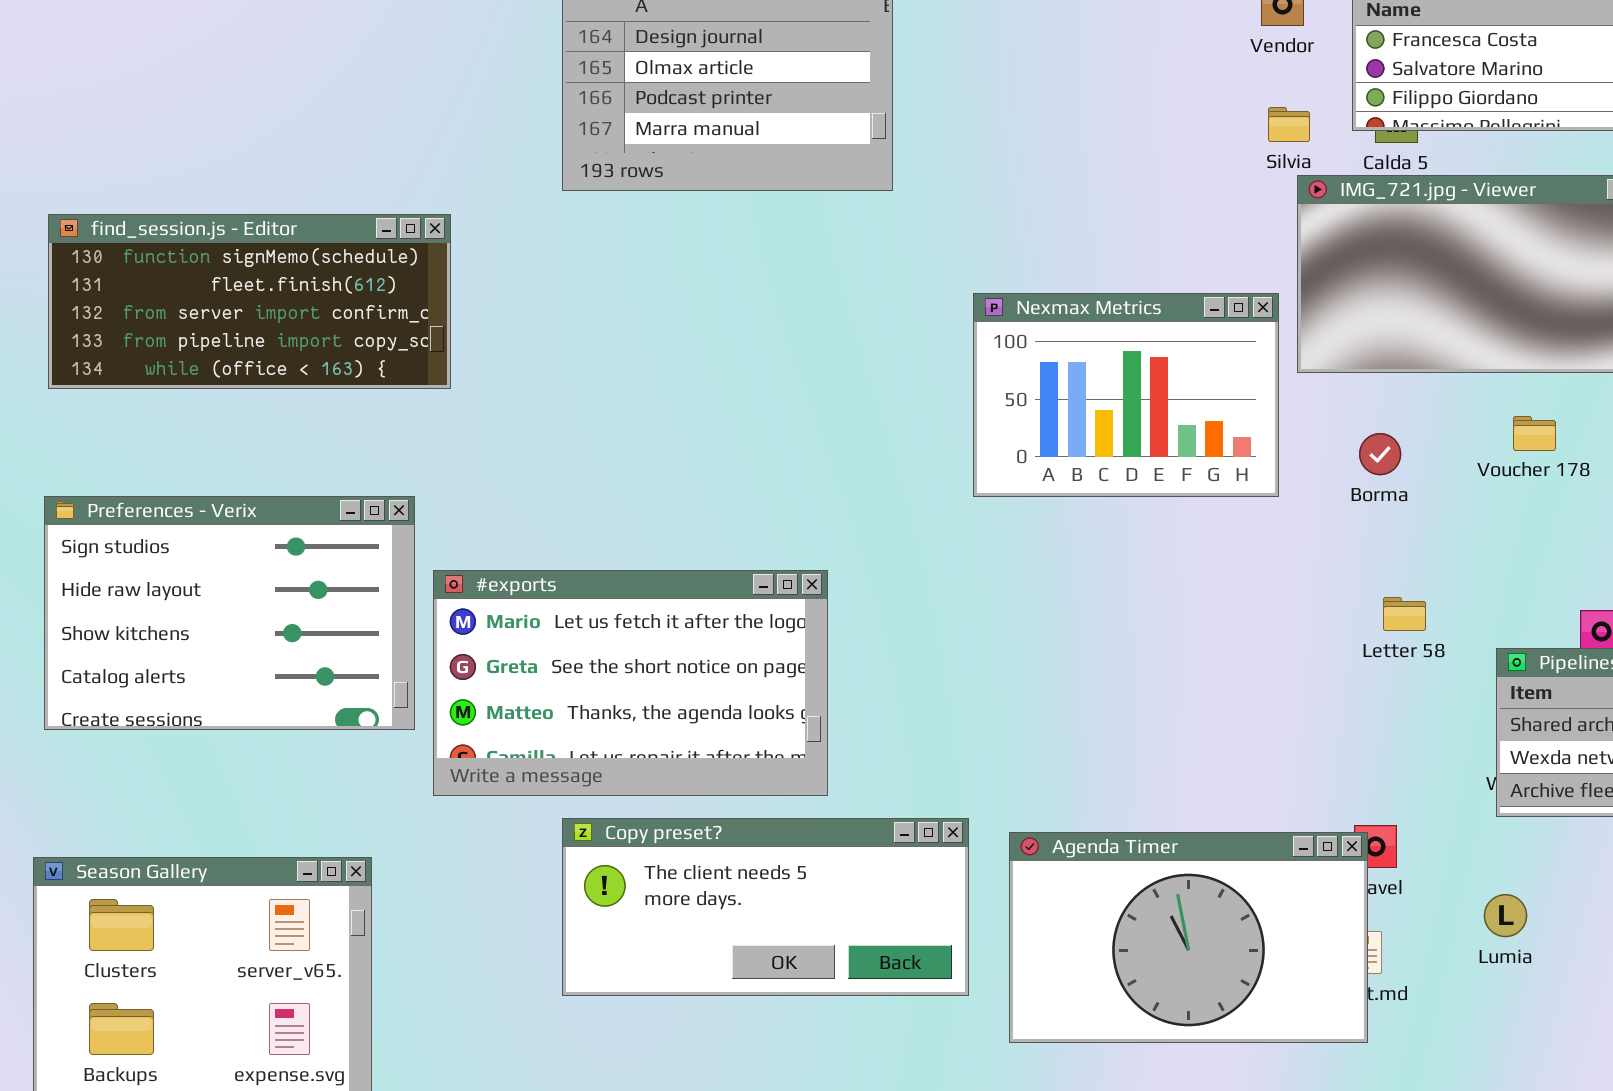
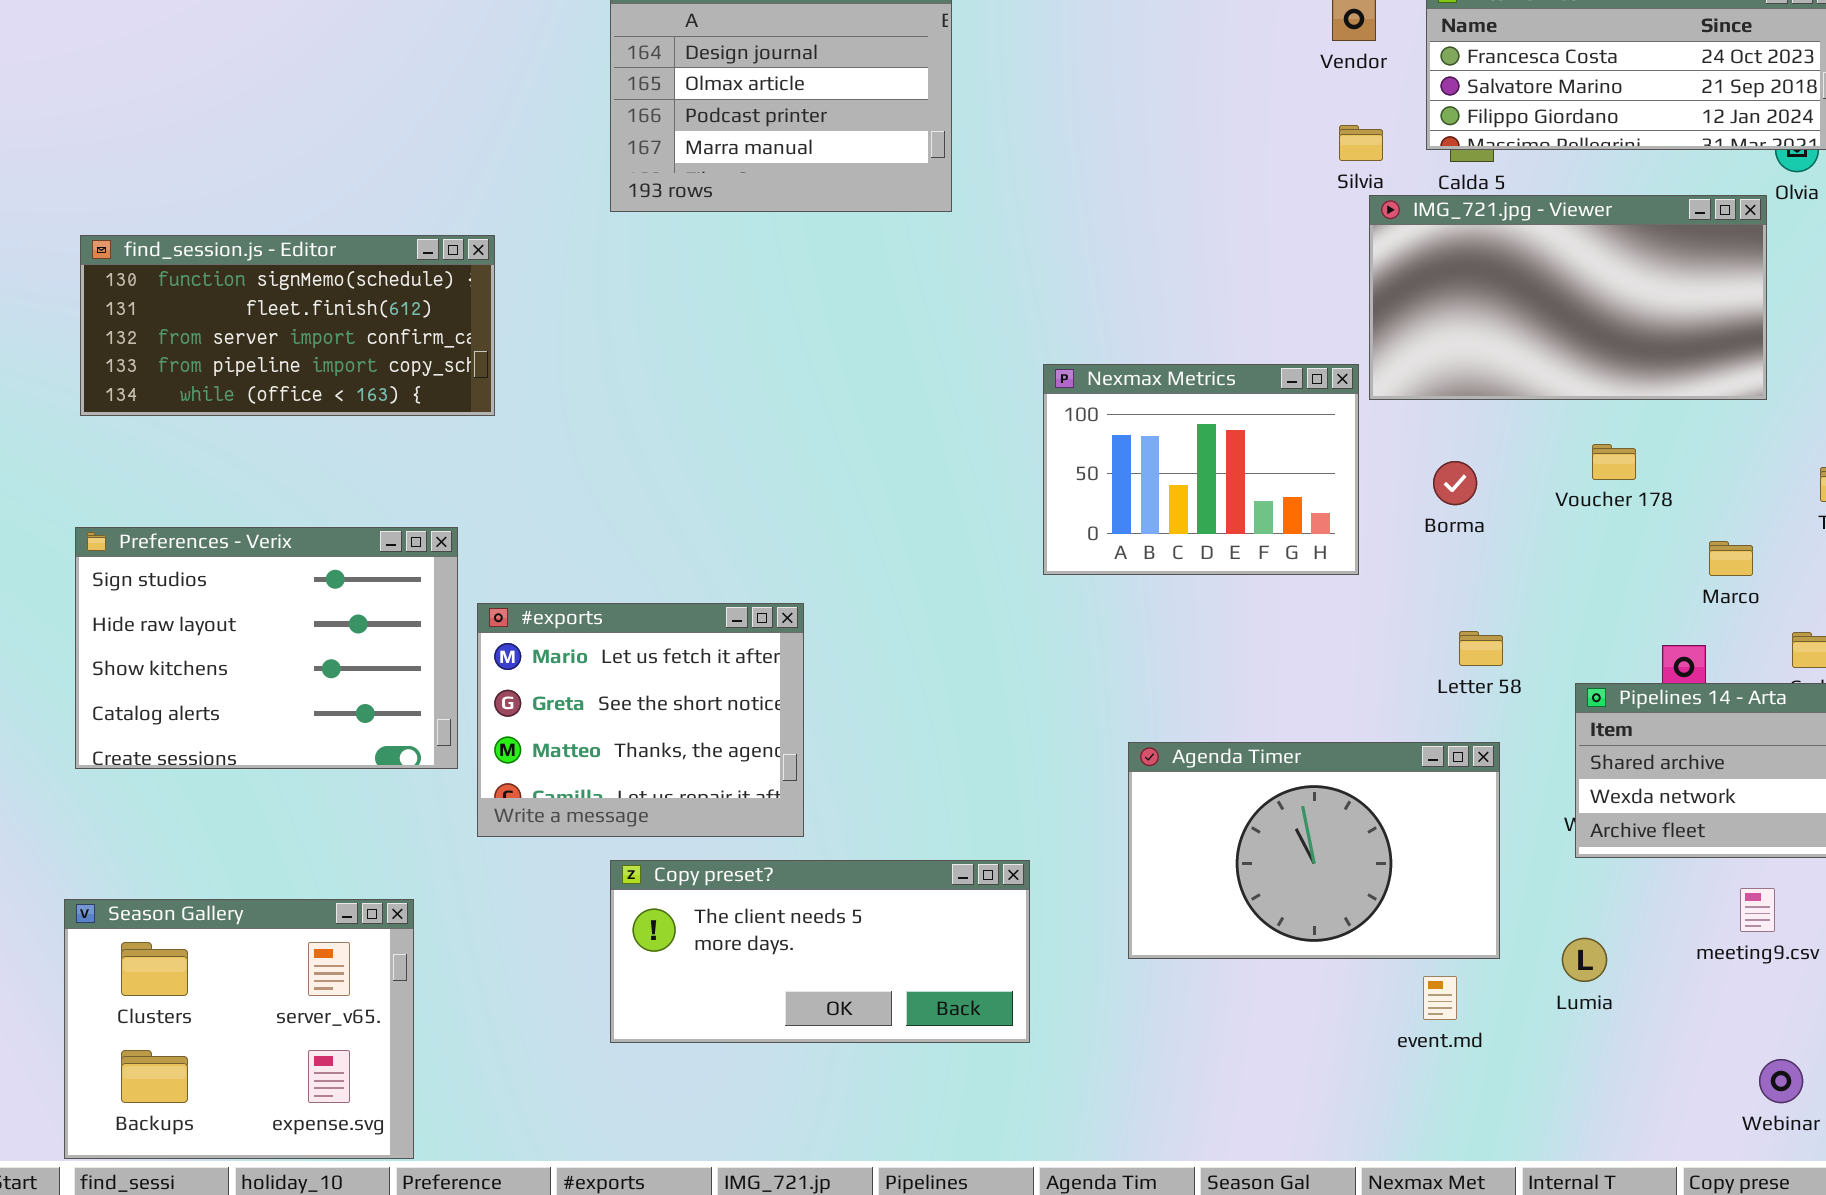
Nexmax Metrics: [973,293,1279,497] -> [1043,364,1359,575], moved
#exports: [433,570,828,796] -> [477,603,804,837], resized
Agenda Timer: [1009,832,1368,1043] -> [1128,742,1500,959], moved

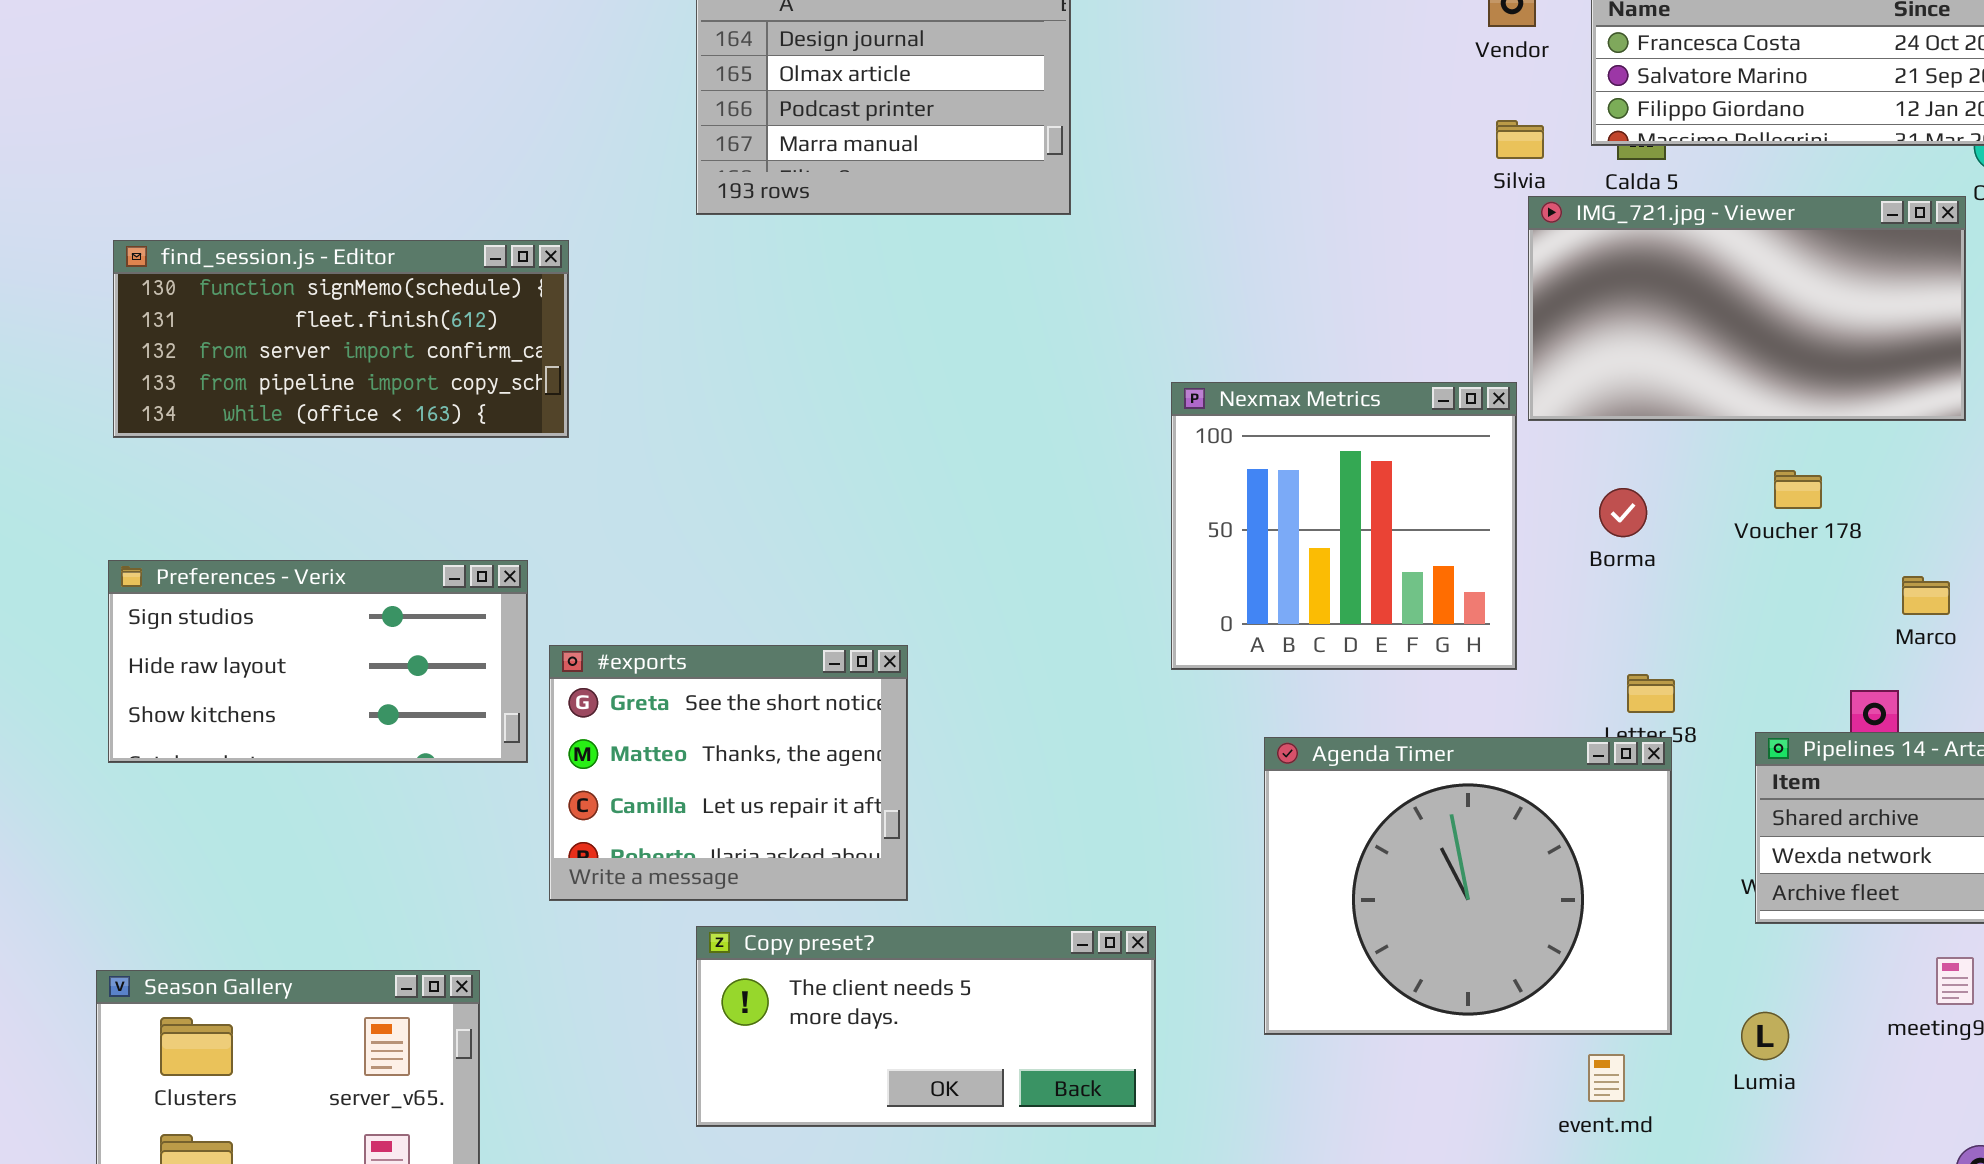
Nexmax Metrics: [1043,364,1359,575] -> [1171,382,1517,670], resized
Preferences - Verix: [75,527,458,769] -> [108,560,528,763], resized
#exports: [477,603,804,837] -> [549,645,908,901], scrolled down 1 row
Agenda Timer: [1128,742,1500,959] -> [1264,737,1672,1035], resized

